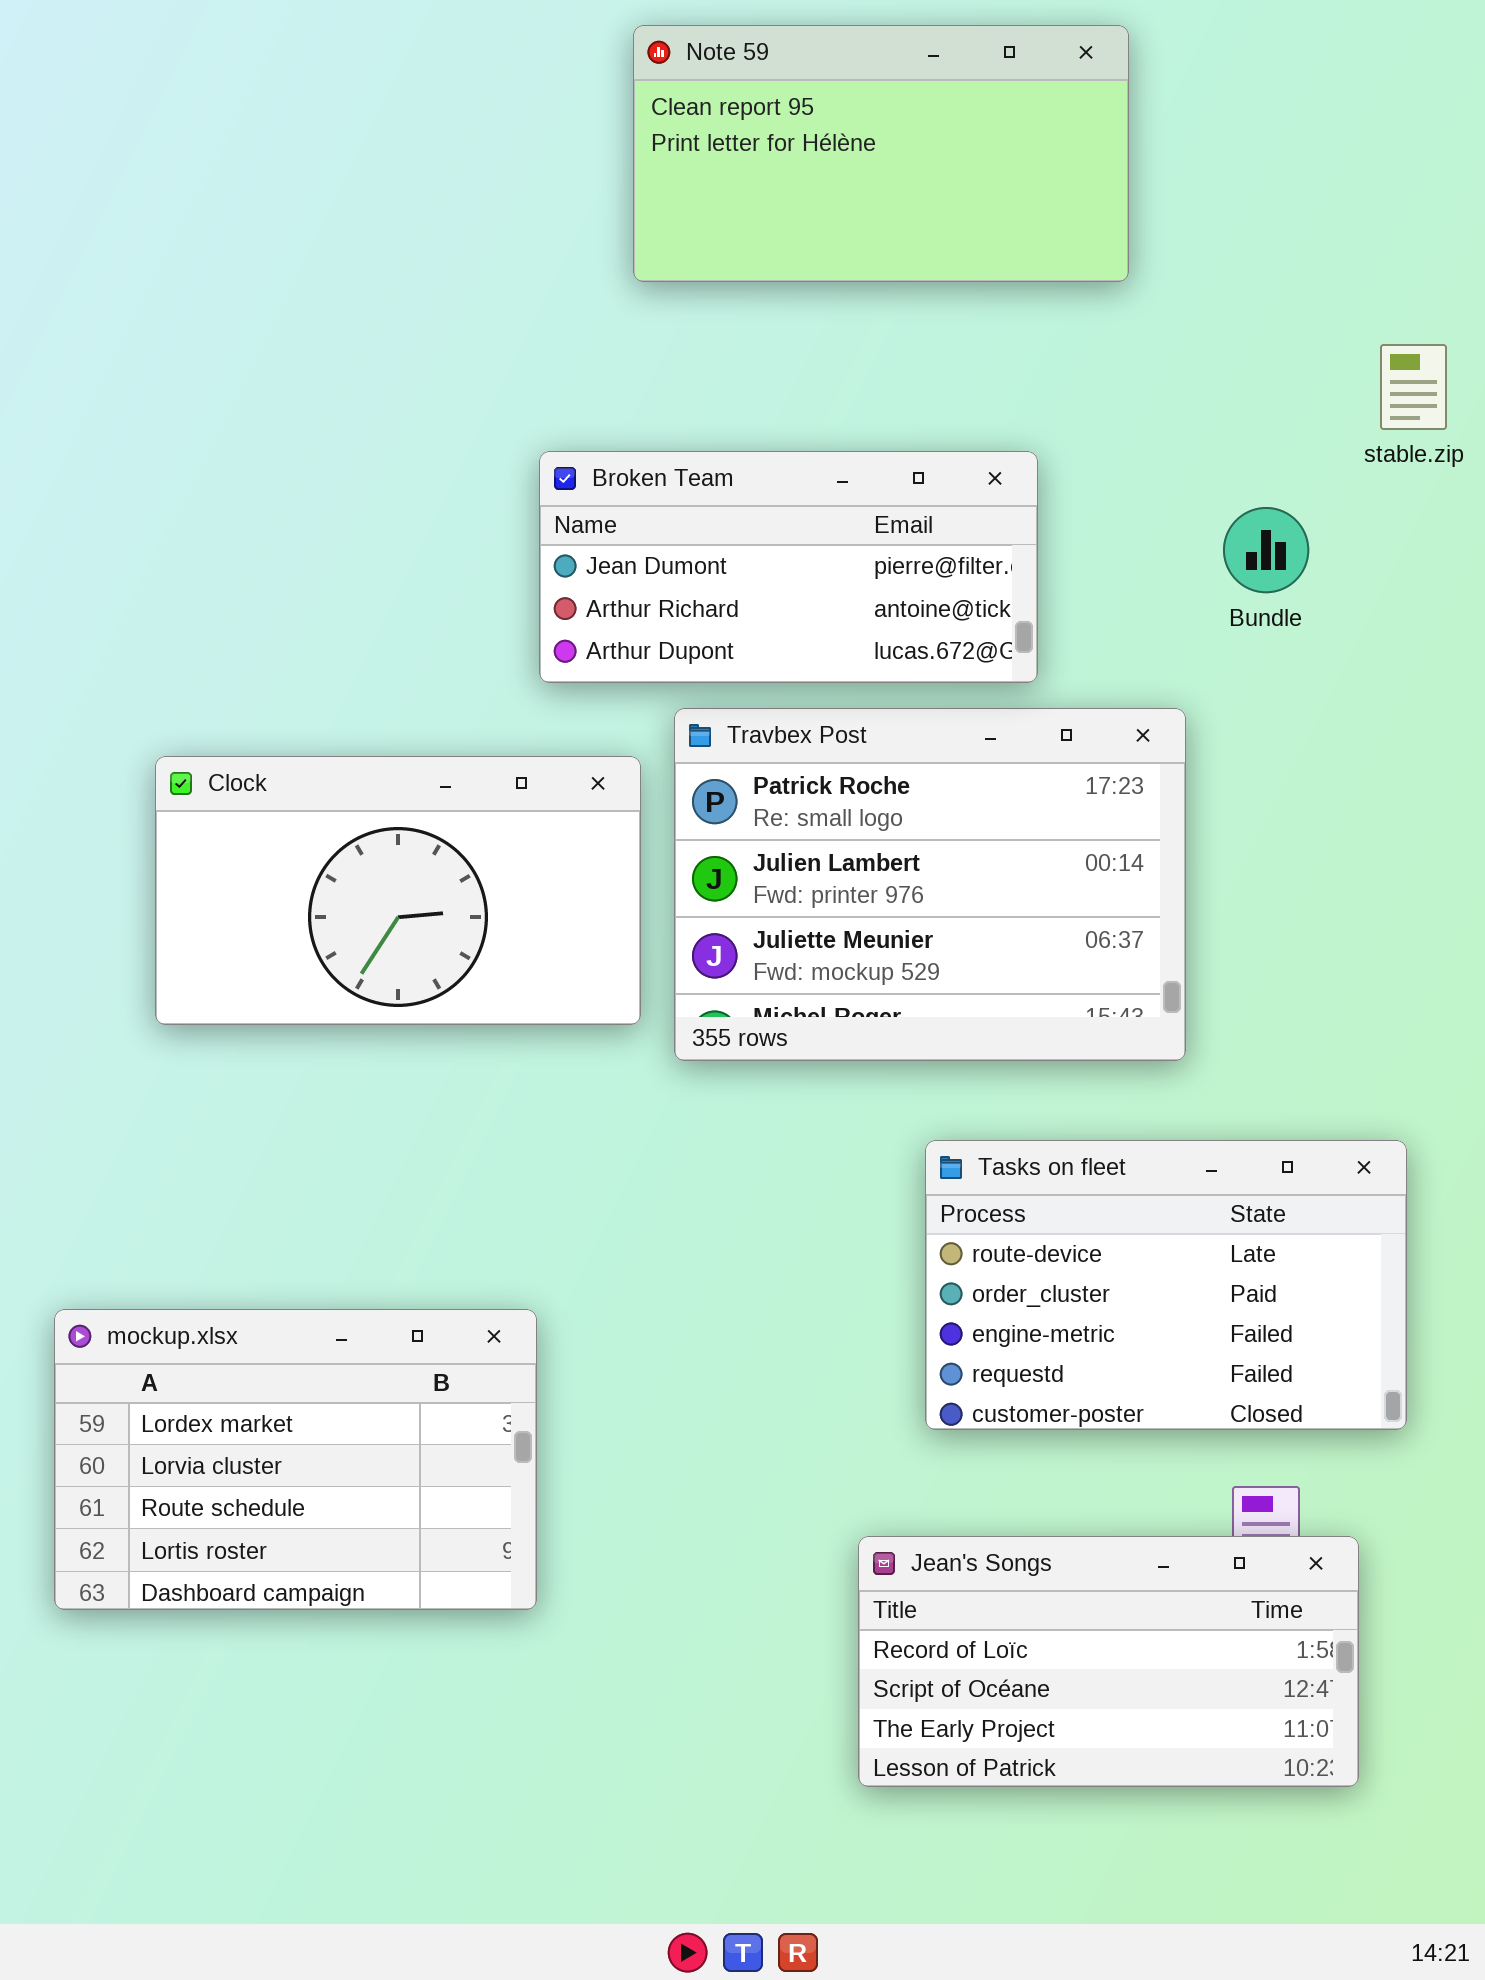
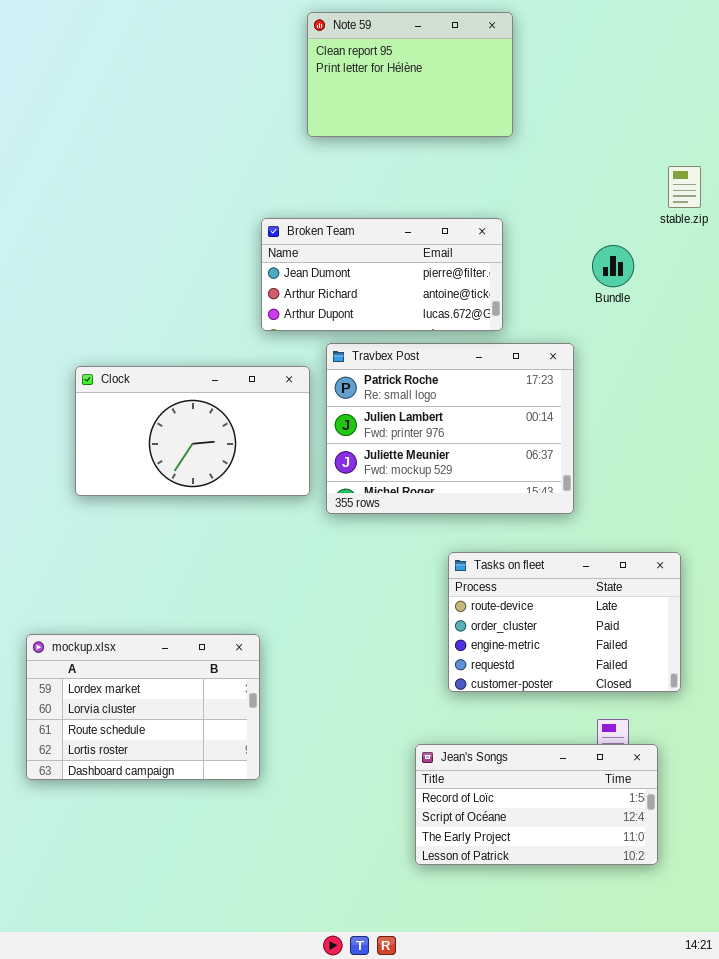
Note 59: [633,25,1129,282] -> [307,12,513,137], resized

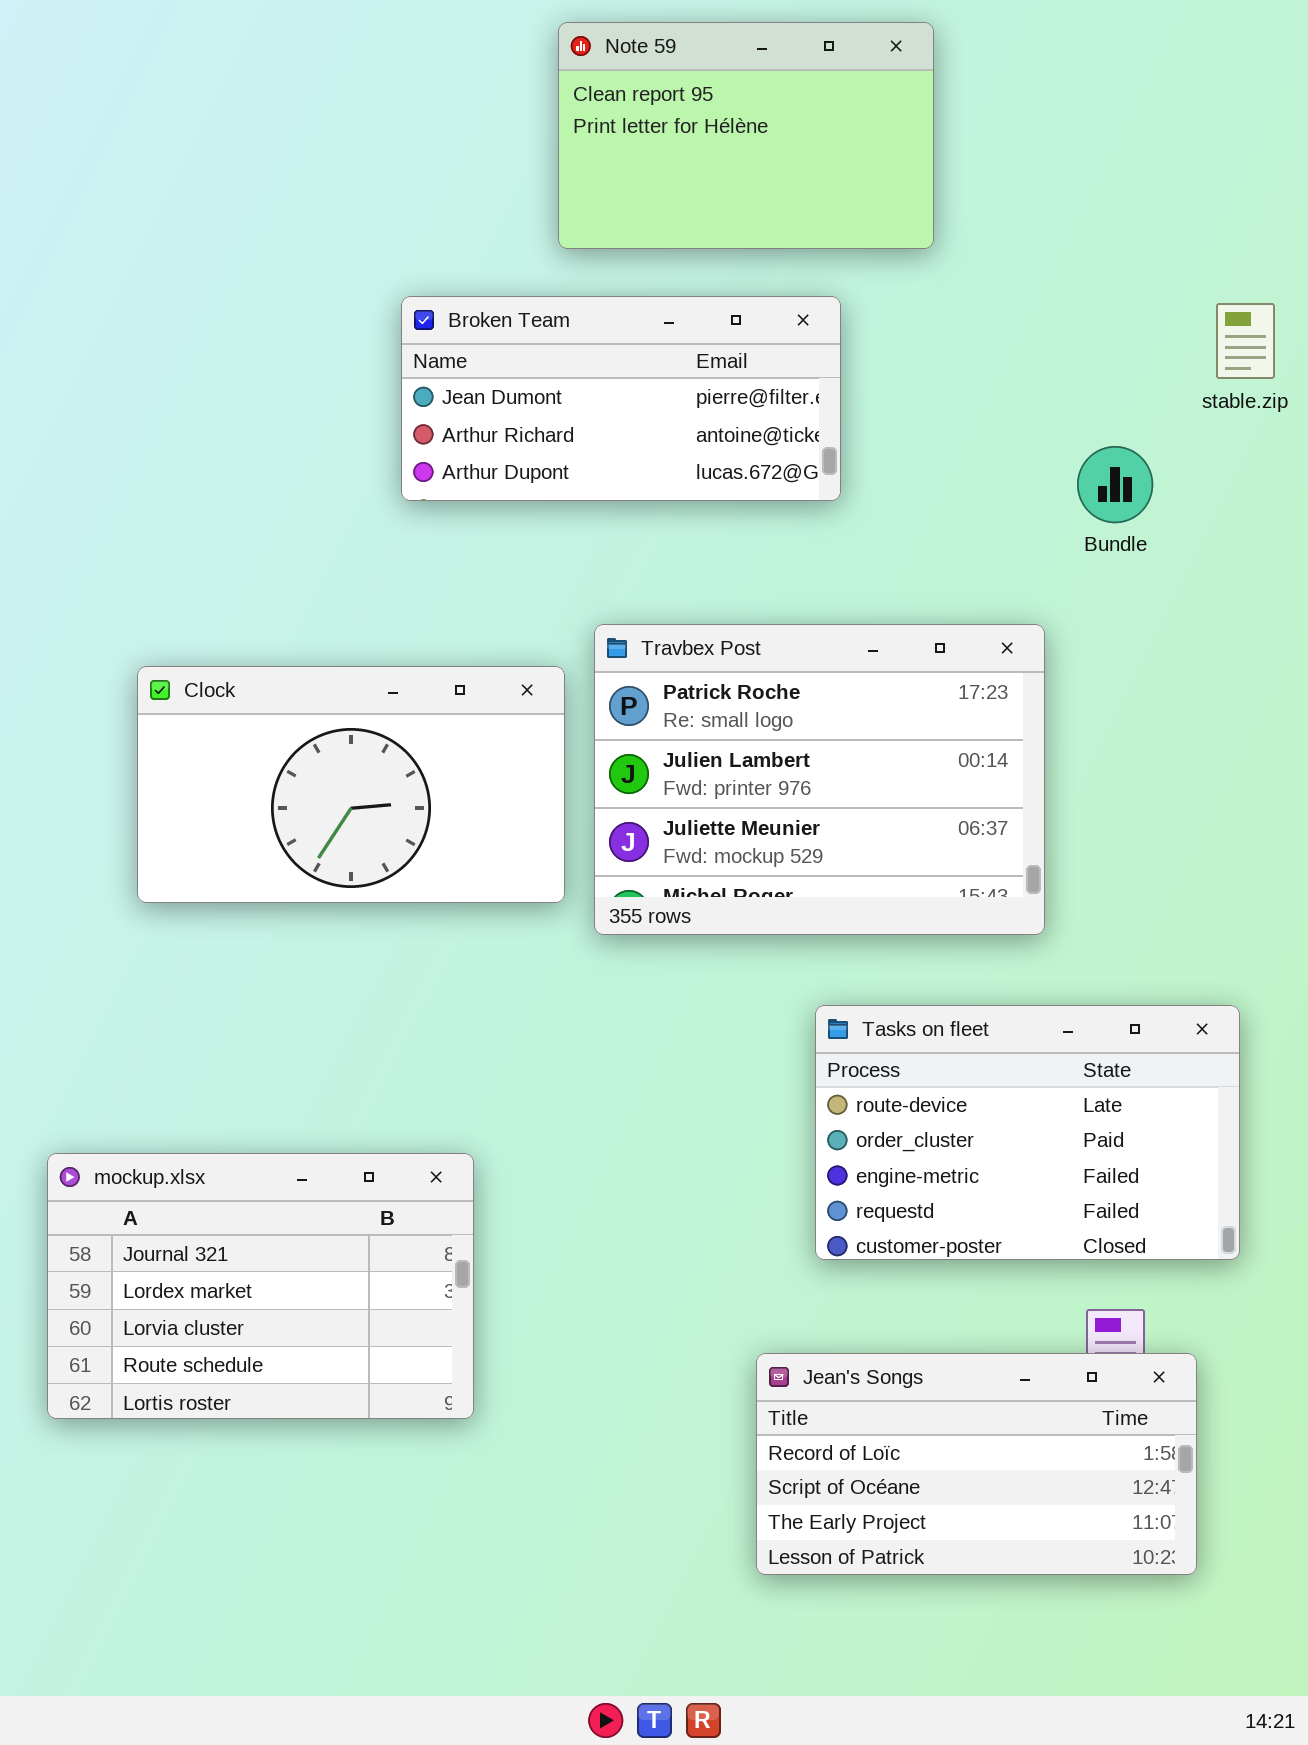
Broken Team: [261,218,503,331] -> [401,296,841,501], moved
mockup.xlsx: [26,634,260,780] -> [47,1153,474,1419], scrolled up 1 row

